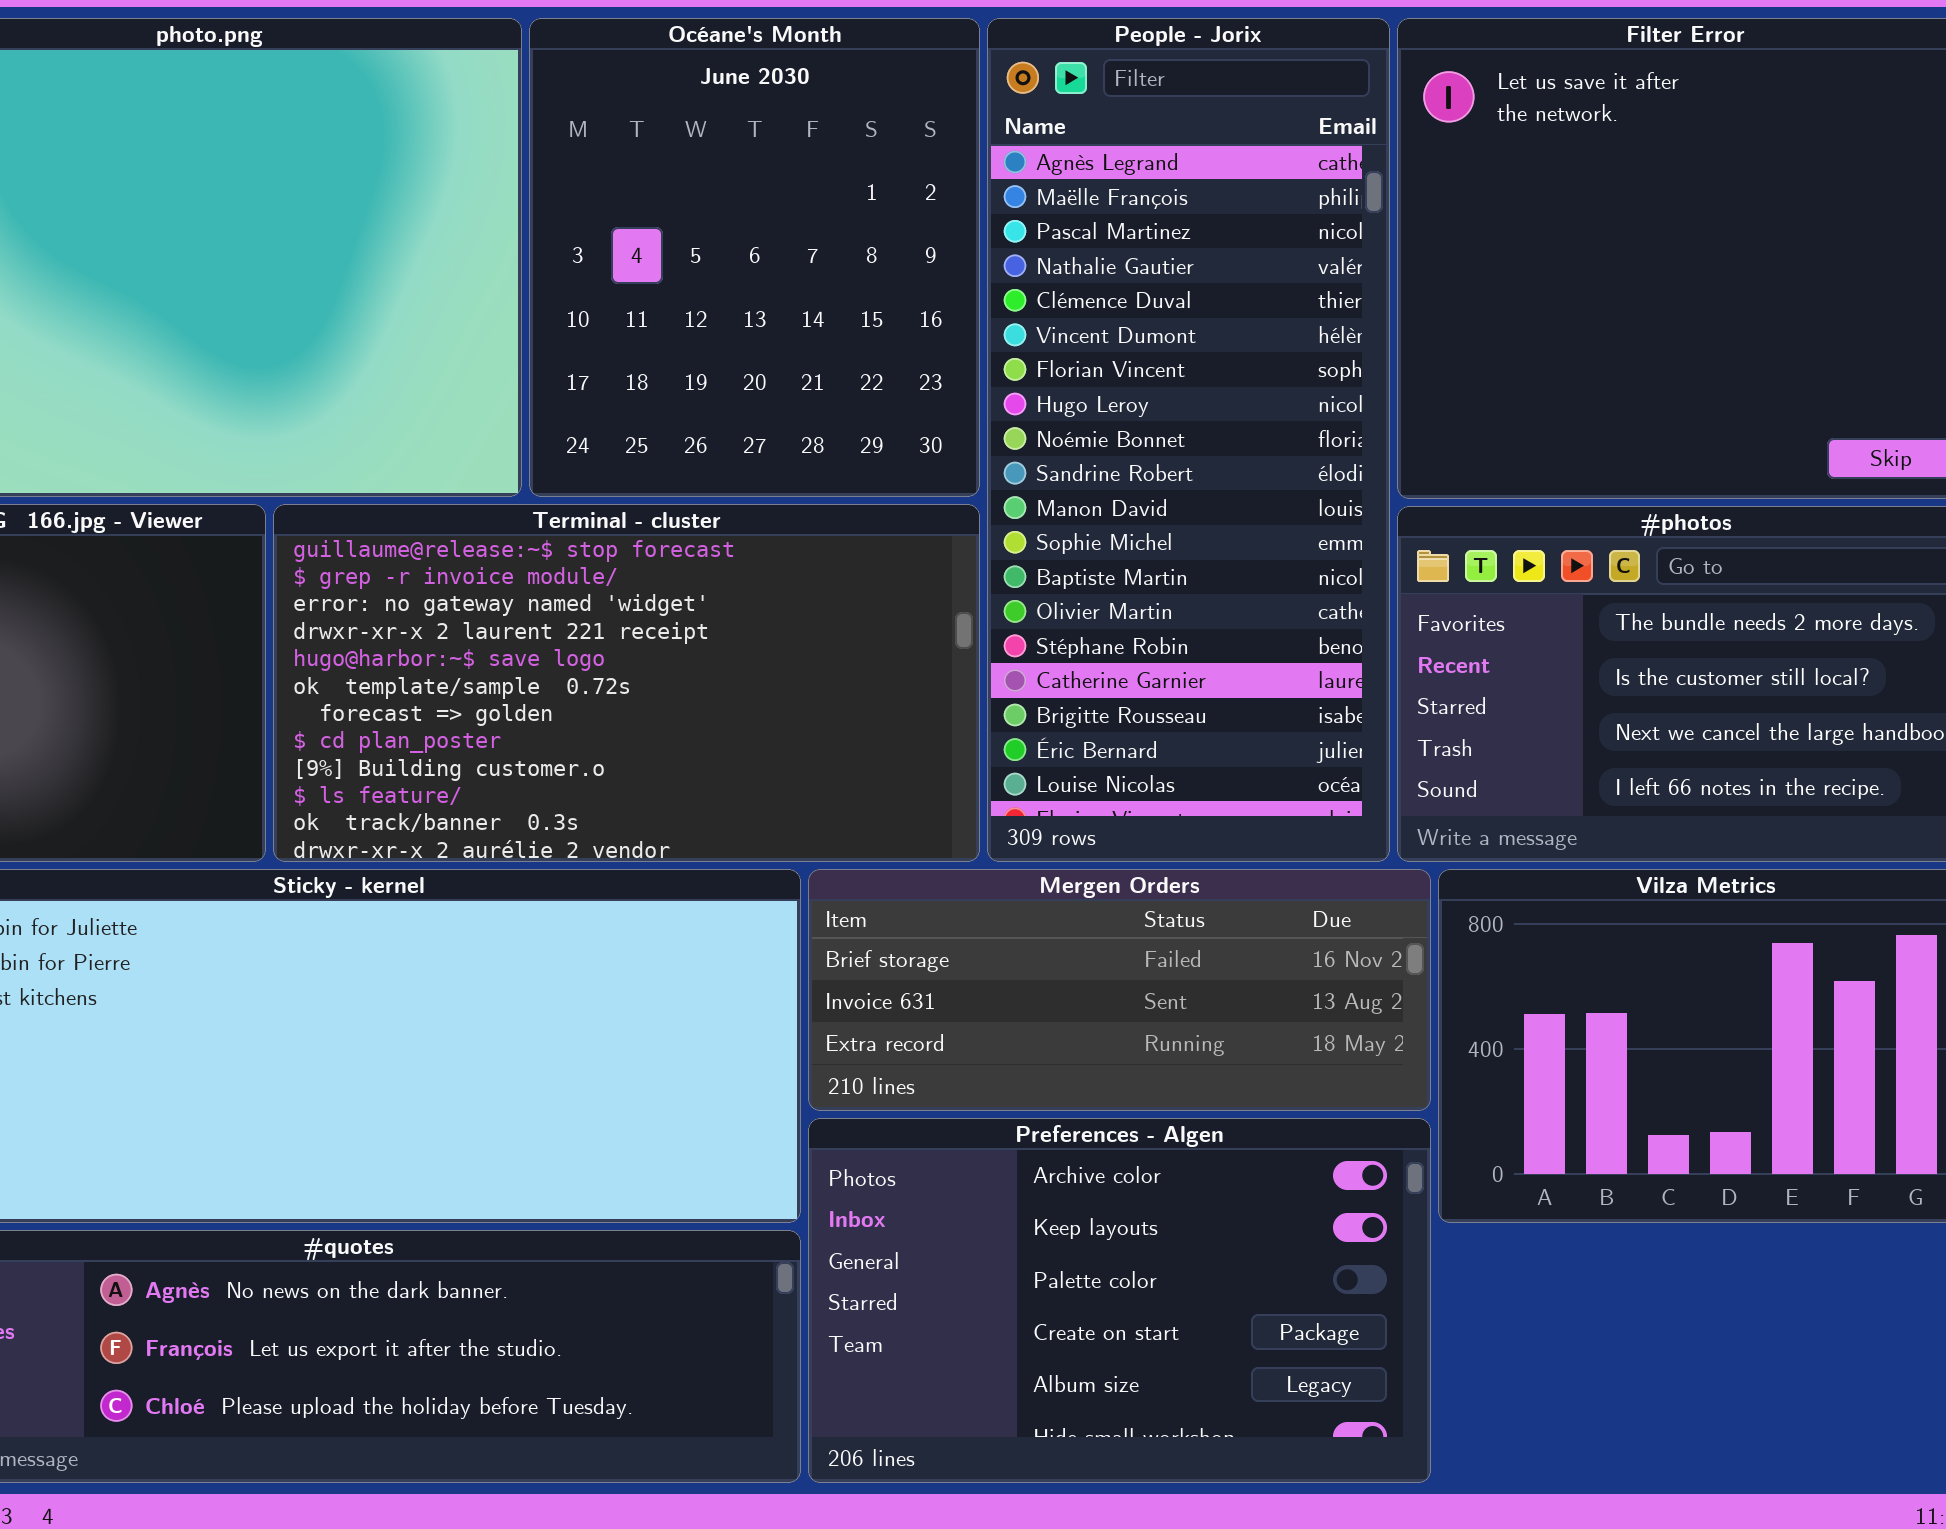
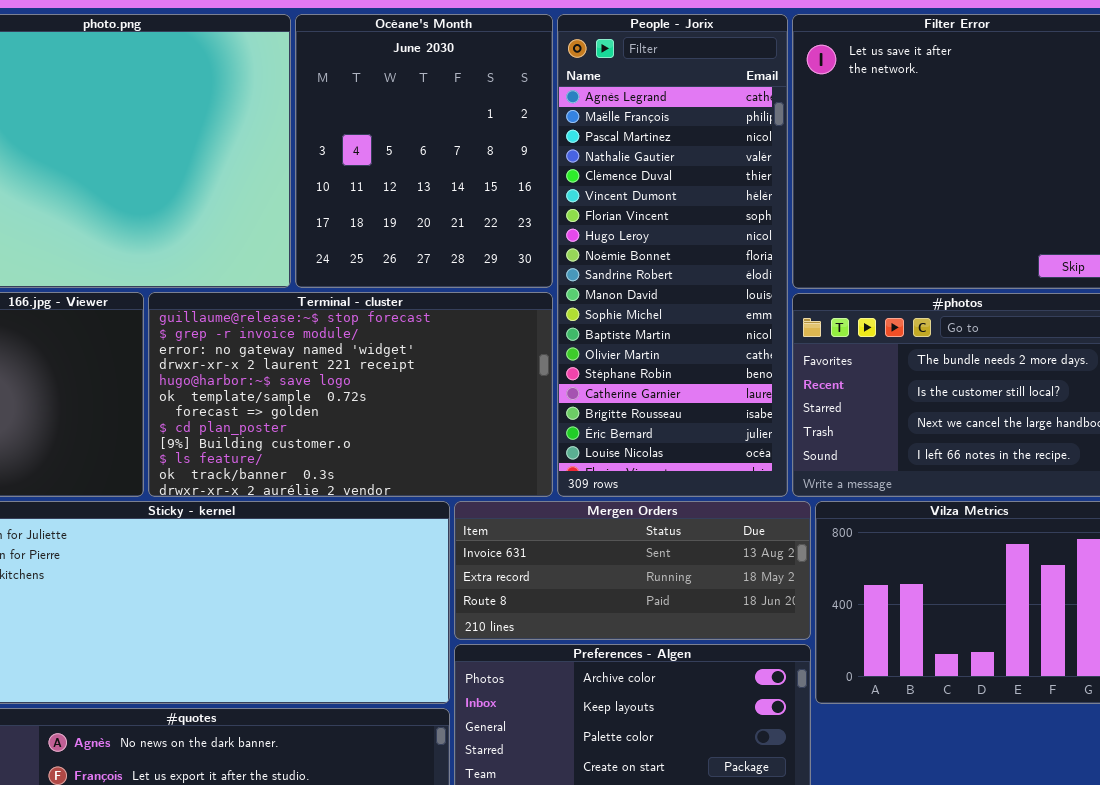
Mergen Orders: [808,869,1431,1111] -> [454,501,811,640], scrolled down 1 row

